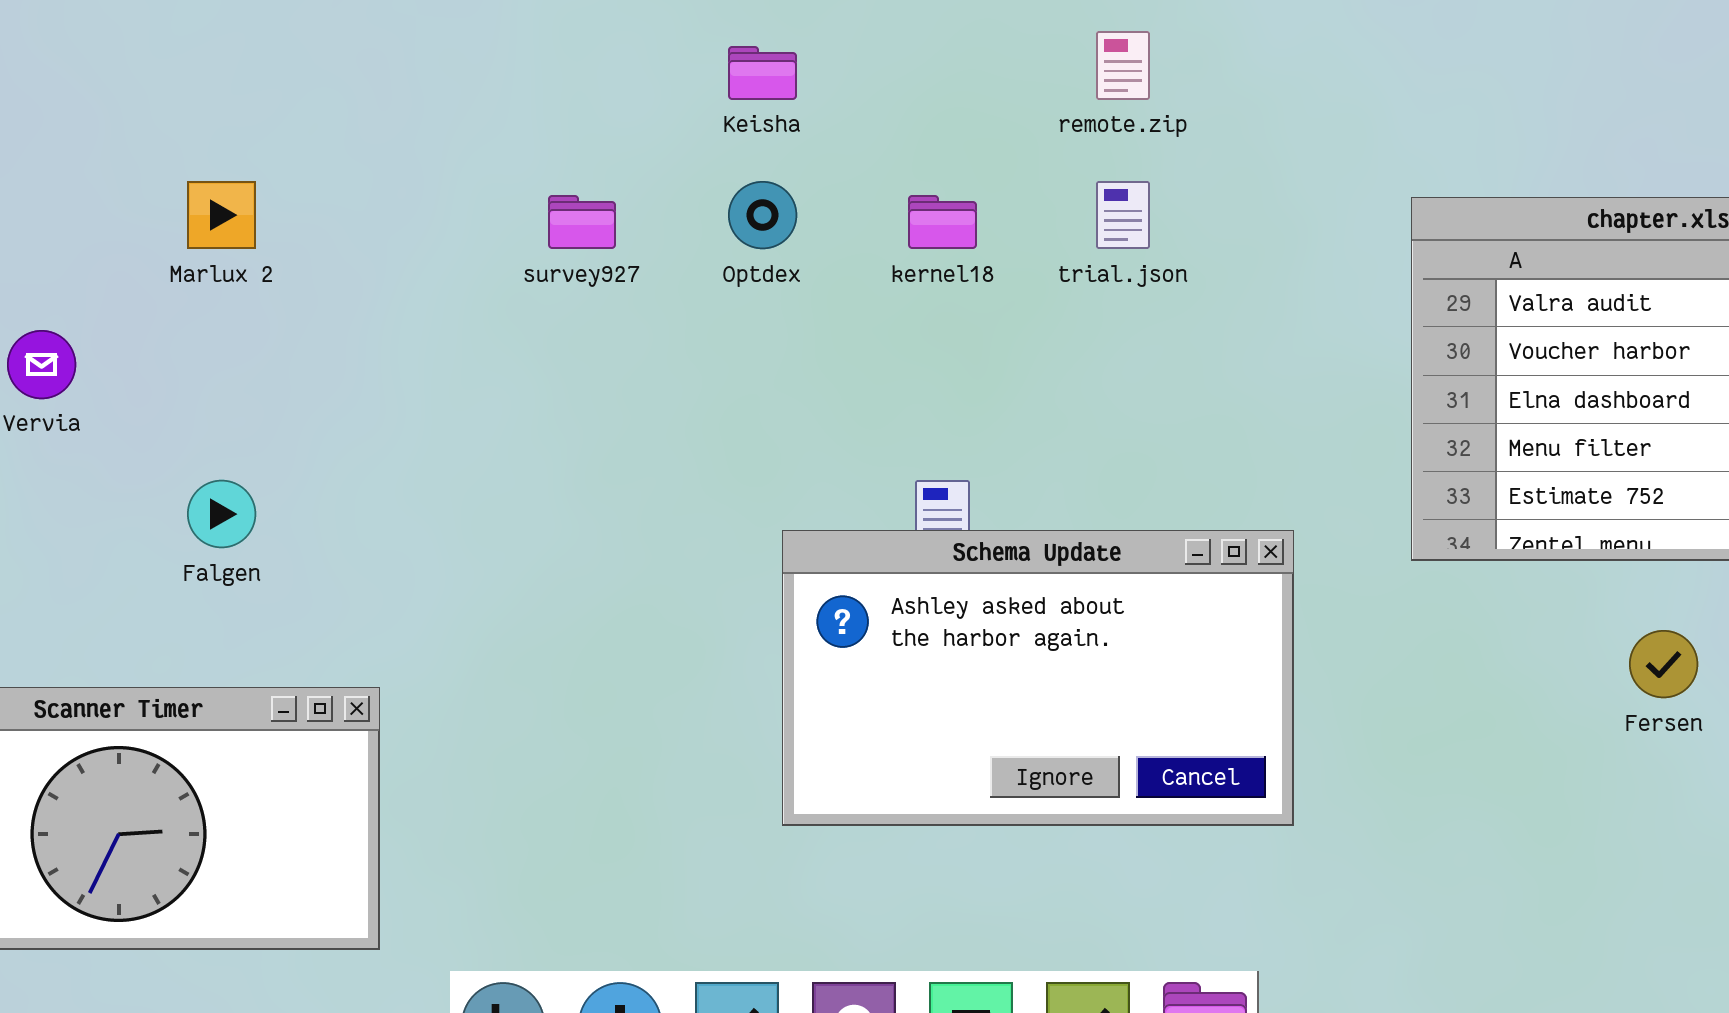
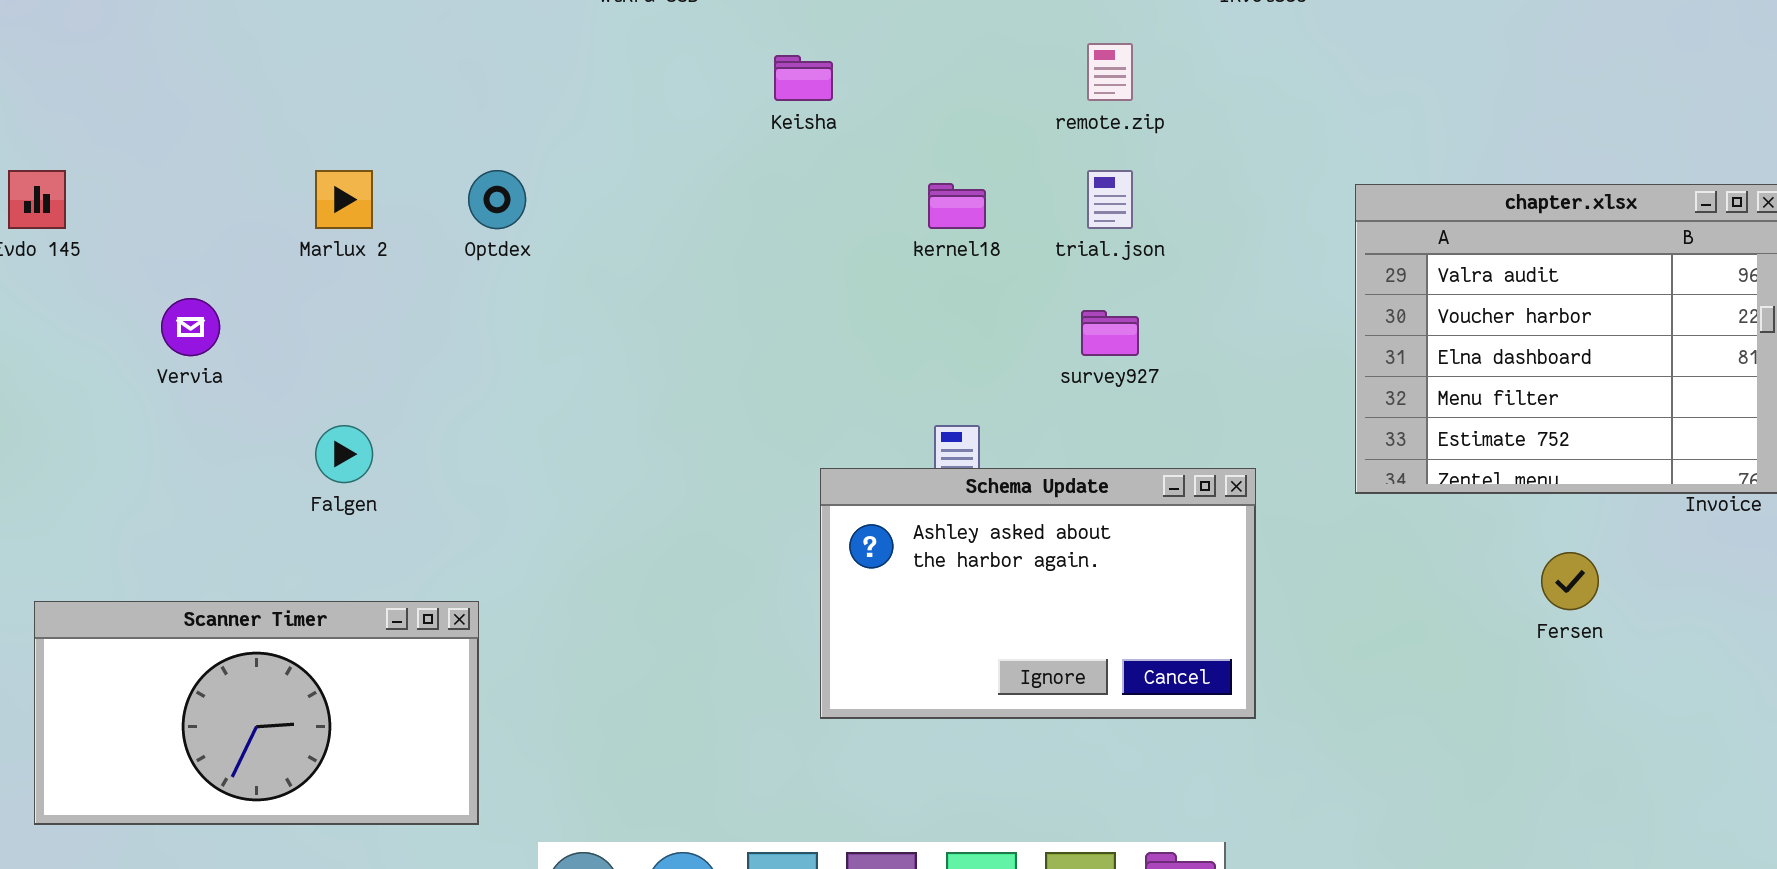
Optdex: [728,181,797,249] -> [468,170,526,229], moved
survey927: [548,195,616,249] -> [1081,310,1139,356], moved

